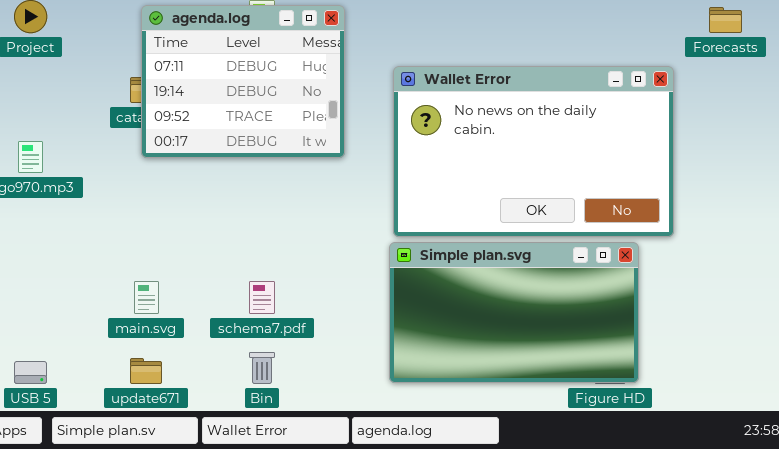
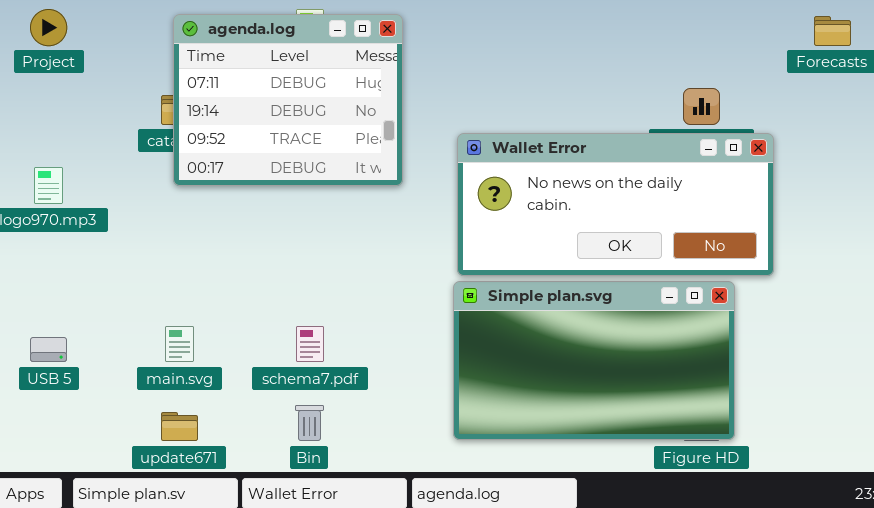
Wallet Error: [393,66,674,237] -> [457,133,774,276], resized
USB 5: [14,361,47,384] -> [30,337,67,362], moved

